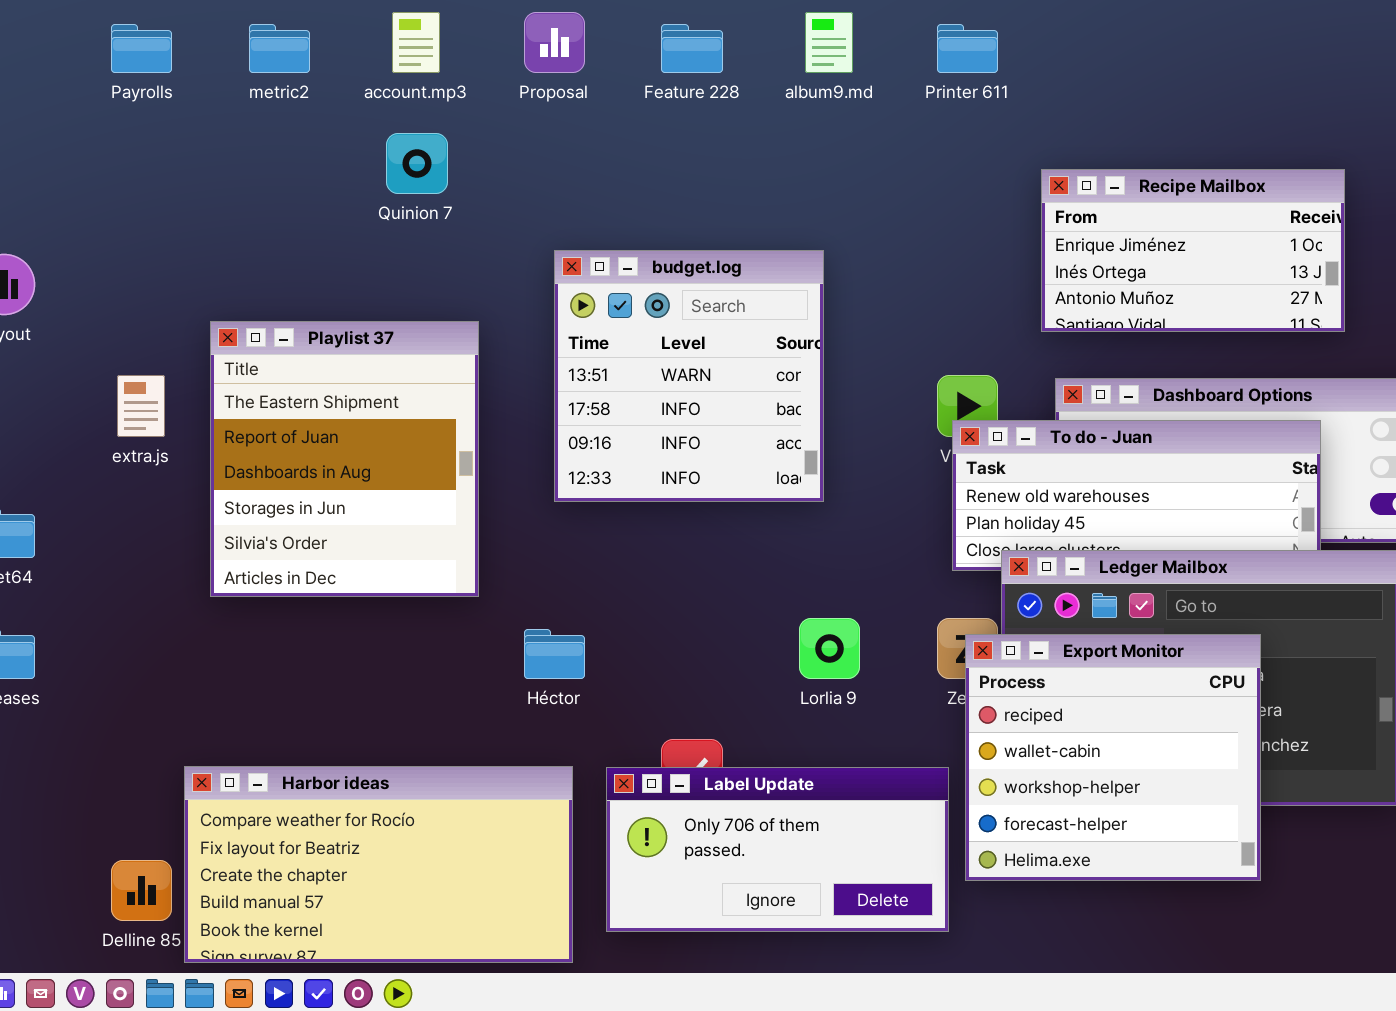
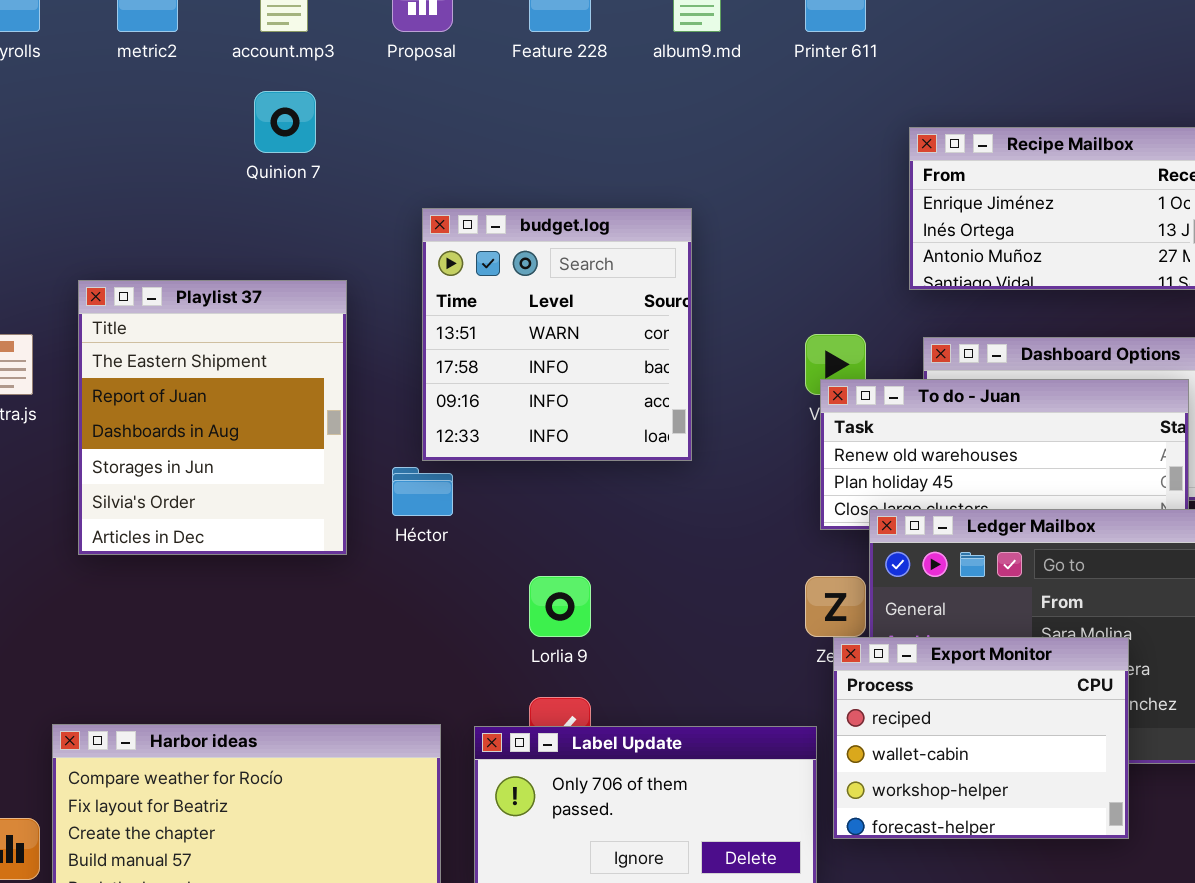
Lorlia 9: [799,618,860,679] -> [529,576,591,637], moved
Héctor: [524,629,585,679] -> [392,467,453,516], moved
Export Monitor: [965,634,1261,881] -> [833,637,1129,839], resized

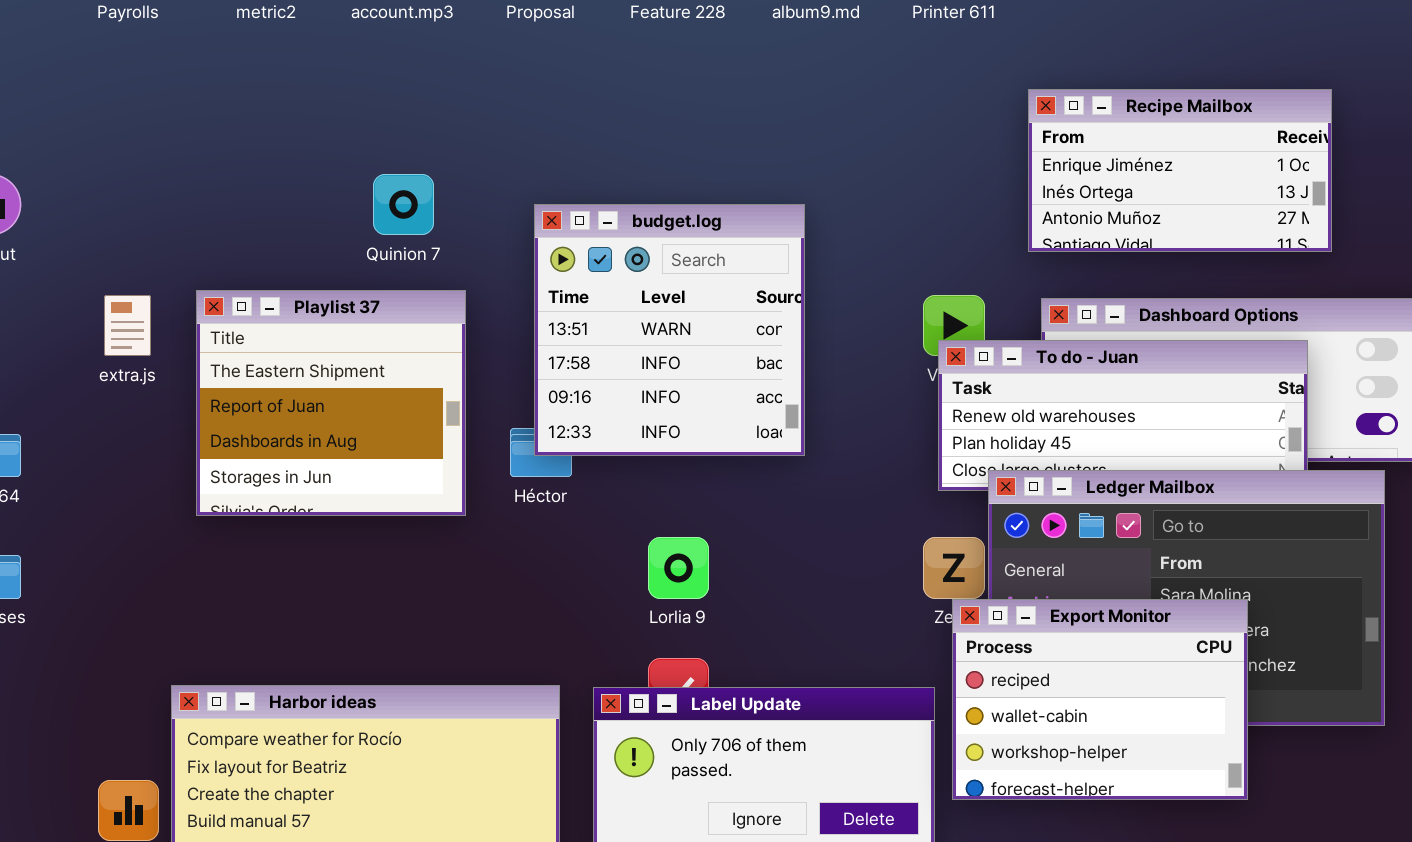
Quinion 7: [254,91,316,153] -> [373,174,434,235], moved
budget.log: [422,208,692,461] -> [534,204,805,456], moved
Playlist 37: [78,280,347,555] -> [196,290,466,516], resized

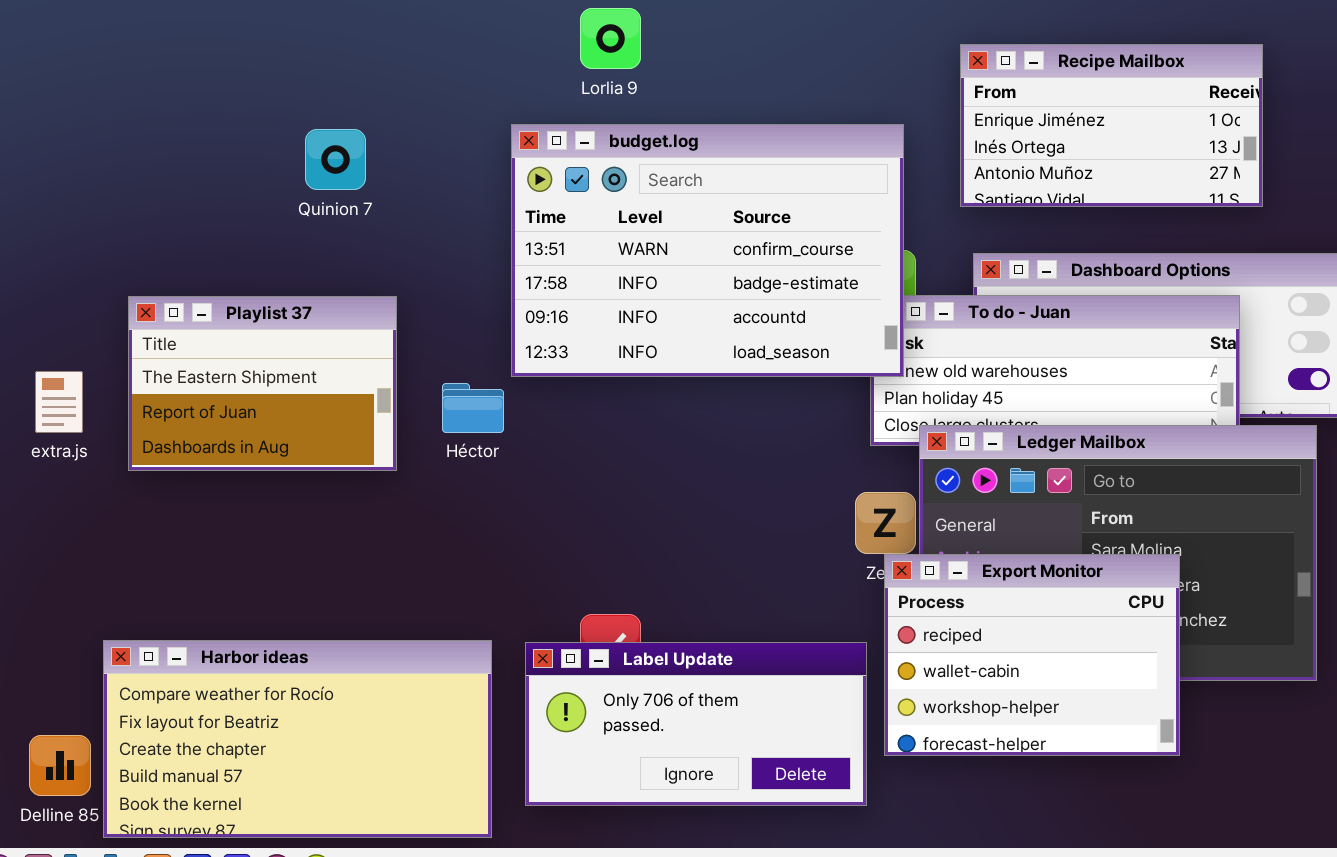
budget.log: [534,204,805,456] -> [511,124,904,377], moved, resized
Playlist 37: [196,290,466,516] -> [128,296,397,471], resized
extra.js: [104,295,151,356] -> [35,371,83,433], moved
Lorlia 9: [648,537,709,599] -> [580,8,641,69], moved

